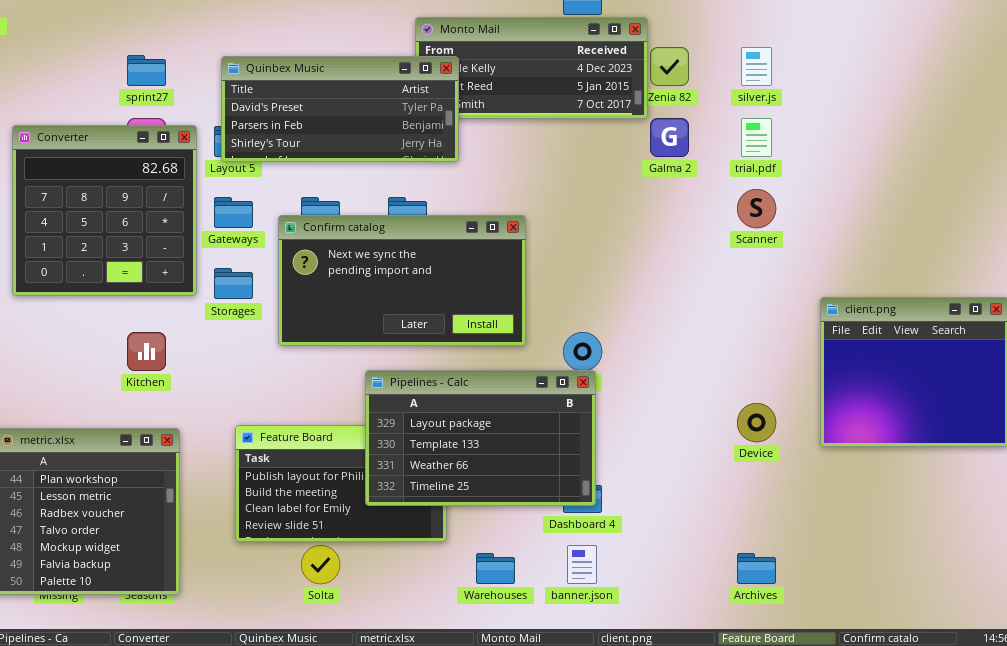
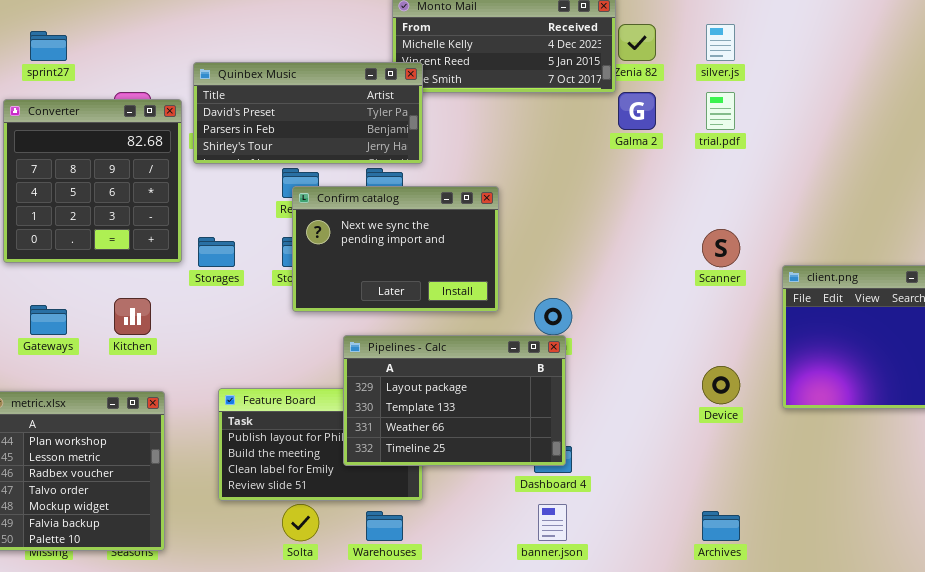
sprint27: [127,55,166,86] -> [30,31,67,61], moved
Quinbex Music: [221,56,459,162] -> [193,62,423,164], moved
Scanner: [737,189,776,228] -> [702,229,740,267], moved
Gateways: [214,197,253,228] -> [30,305,67,335], moved
Confirm catalog: [278,215,526,346] -> [292,186,499,312], resized
Warehouses: [476,553,515,584] -> [366,511,403,541], moved

